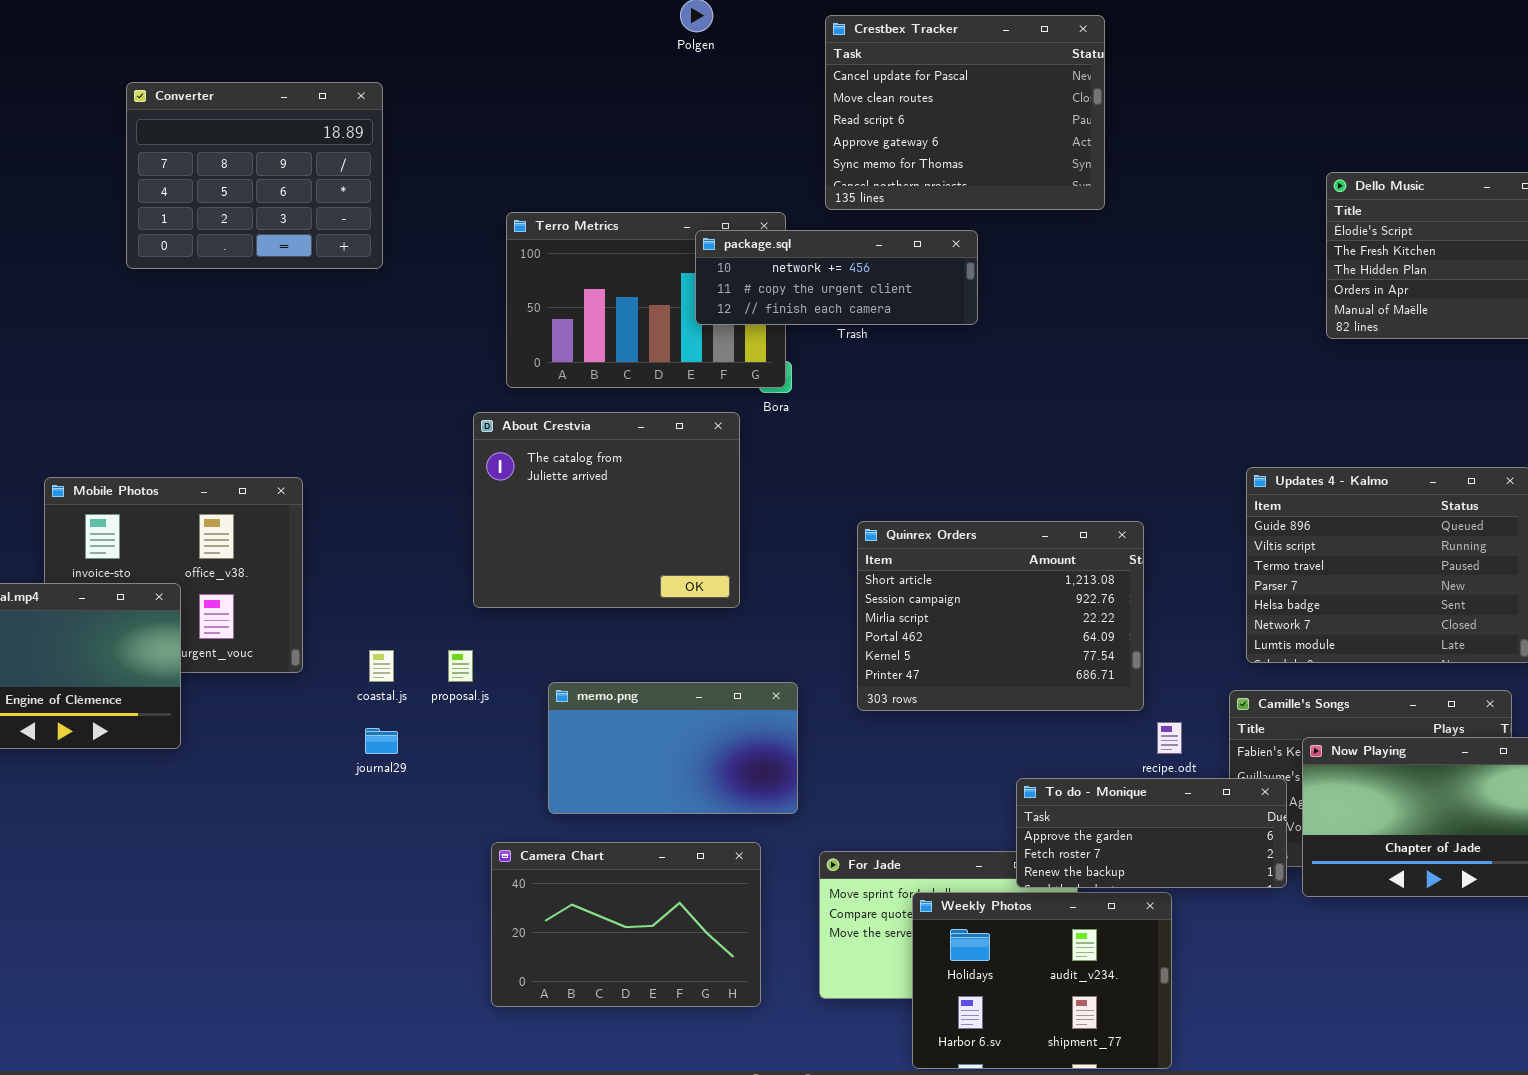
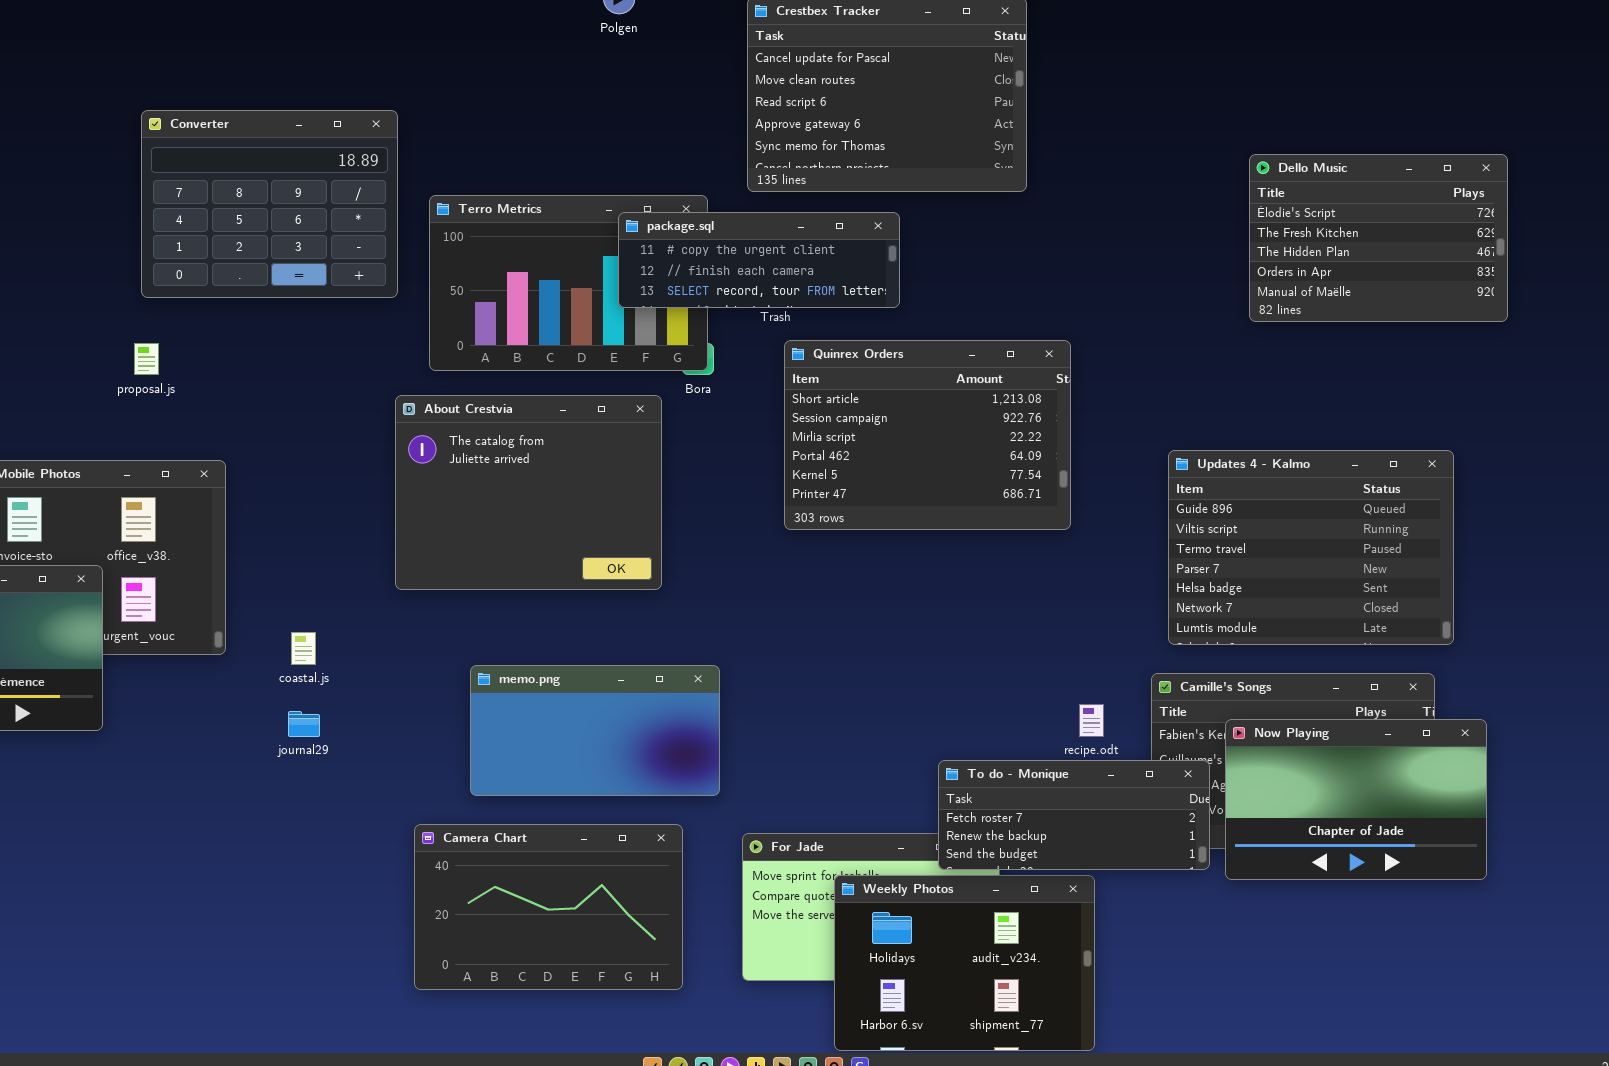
Converter: [126,82,383,269] -> [141,110,398,298], moved
package.sql: [695,230,978,325] -> [618,212,900,308], scrolled down 1 row
Quinrex Orders: [857,521,1144,711] -> [784,340,1071,530], moved
proposal.js: [448,650,473,682] -> [134,343,159,375], moved
To do - Monique: [1016,778,1287,888] -> [938,760,1210,870], scrolled down 1 row

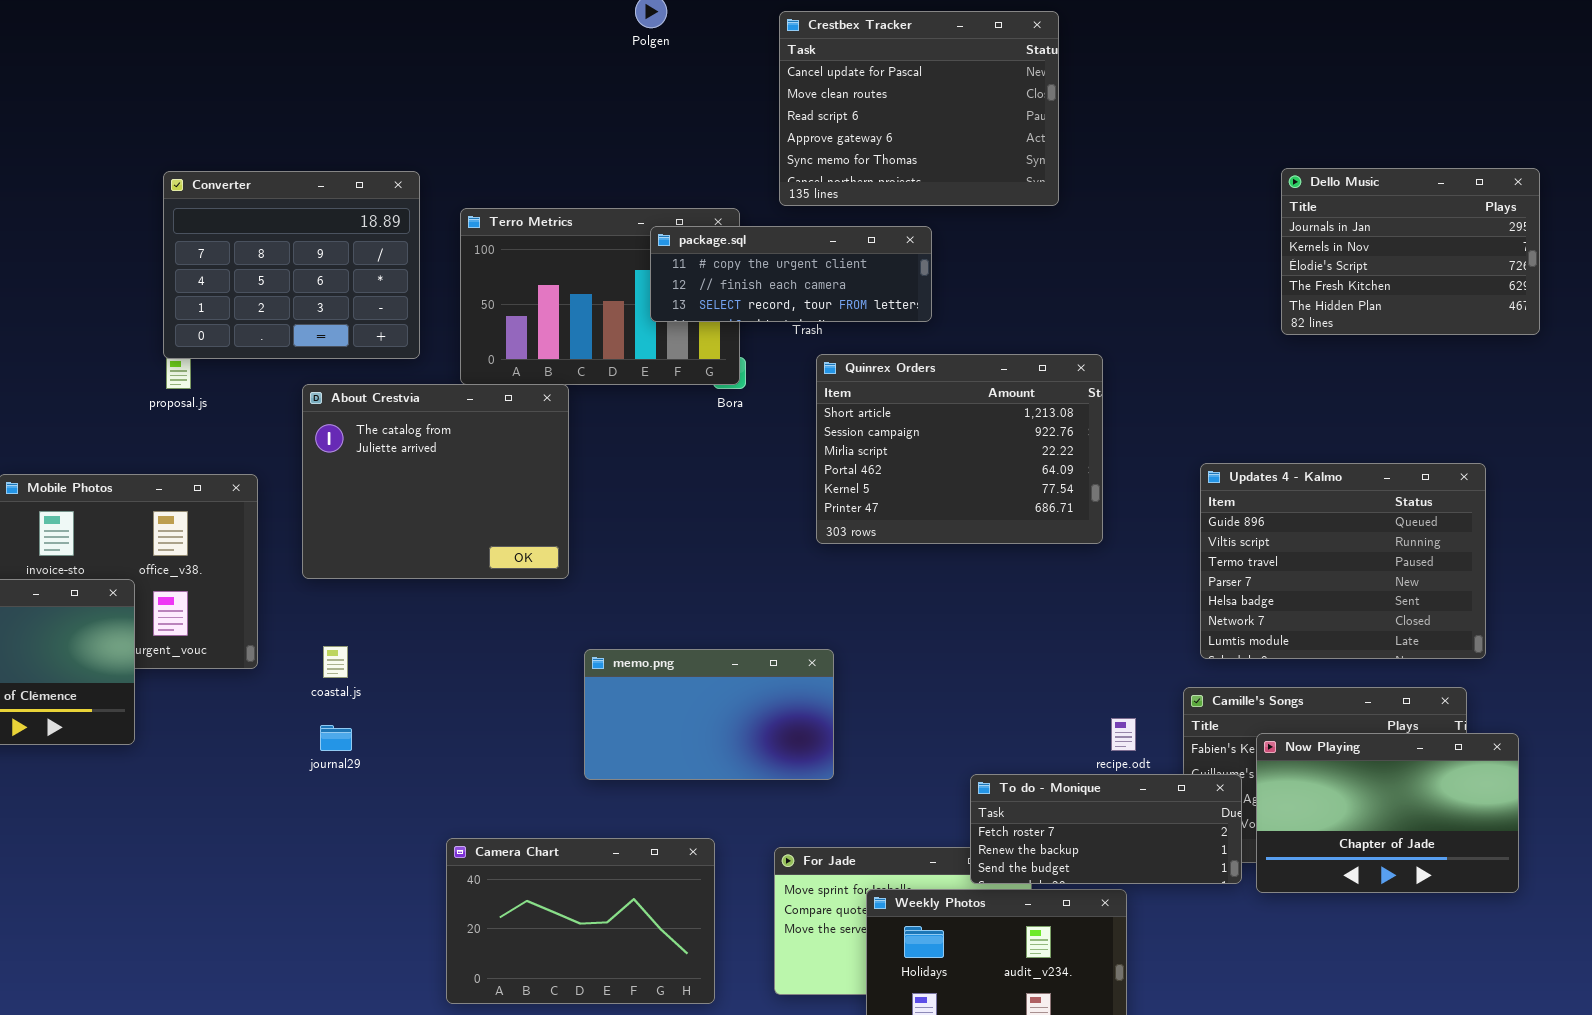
Converter: [141,110,398,298] -> [163,171,420,359], moved
Dello Music: [1249,154,1508,322] -> [1281,168,1540,335], scrolled up 2 rows
About Crestvia: [395,395,662,590] -> [302,384,569,579], moved
memo.png: [470,665,720,796] -> [584,649,834,780], moved

